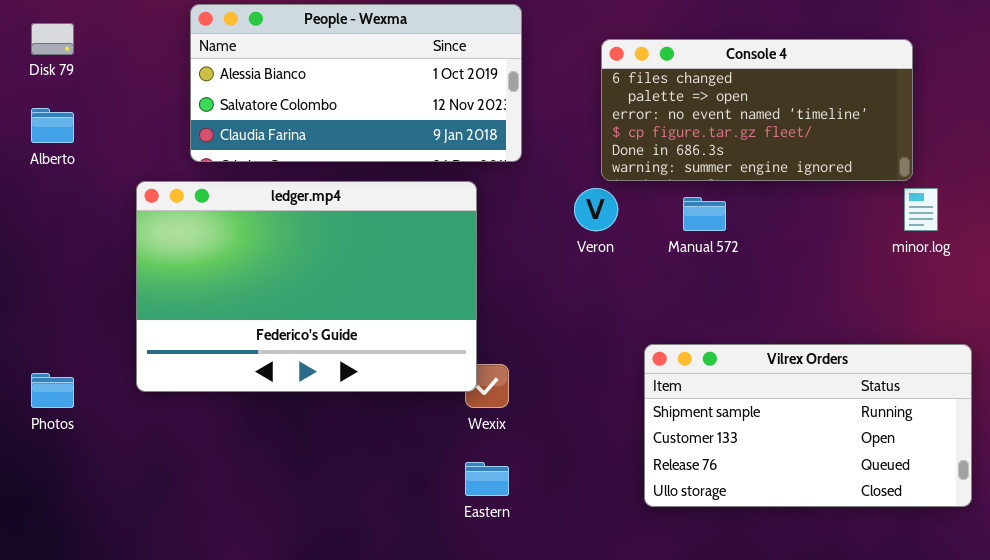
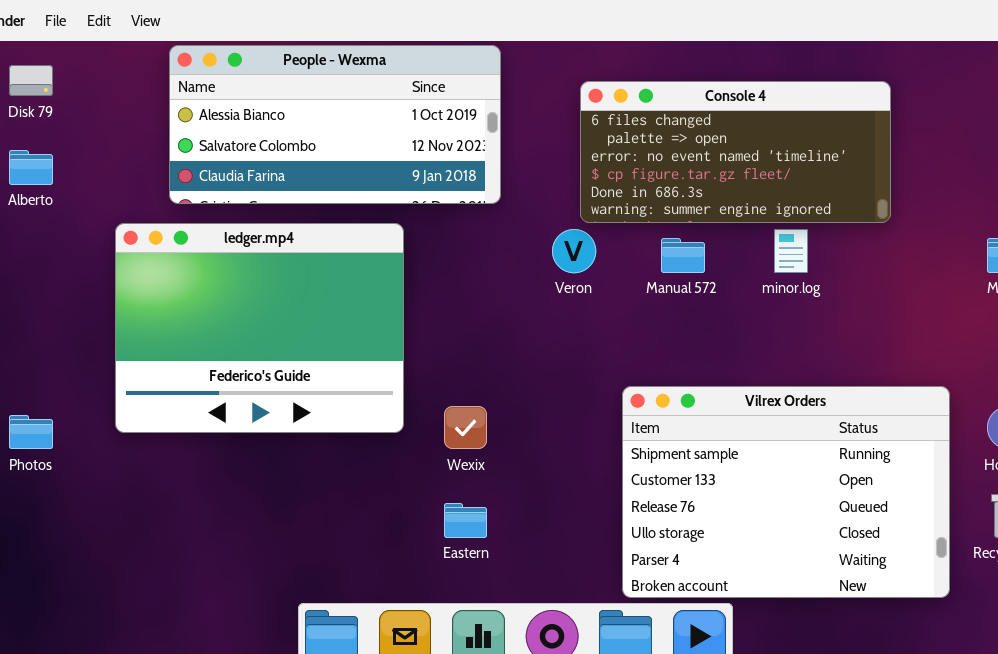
ledger.mp4: [136,181,477,392] -> [115,223,404,433], resized
minor.log: [904,188,938,231] -> [774,229,808,273], moved
Vilrex Orders: [644,344,972,507] -> [622,386,950,598], resized

